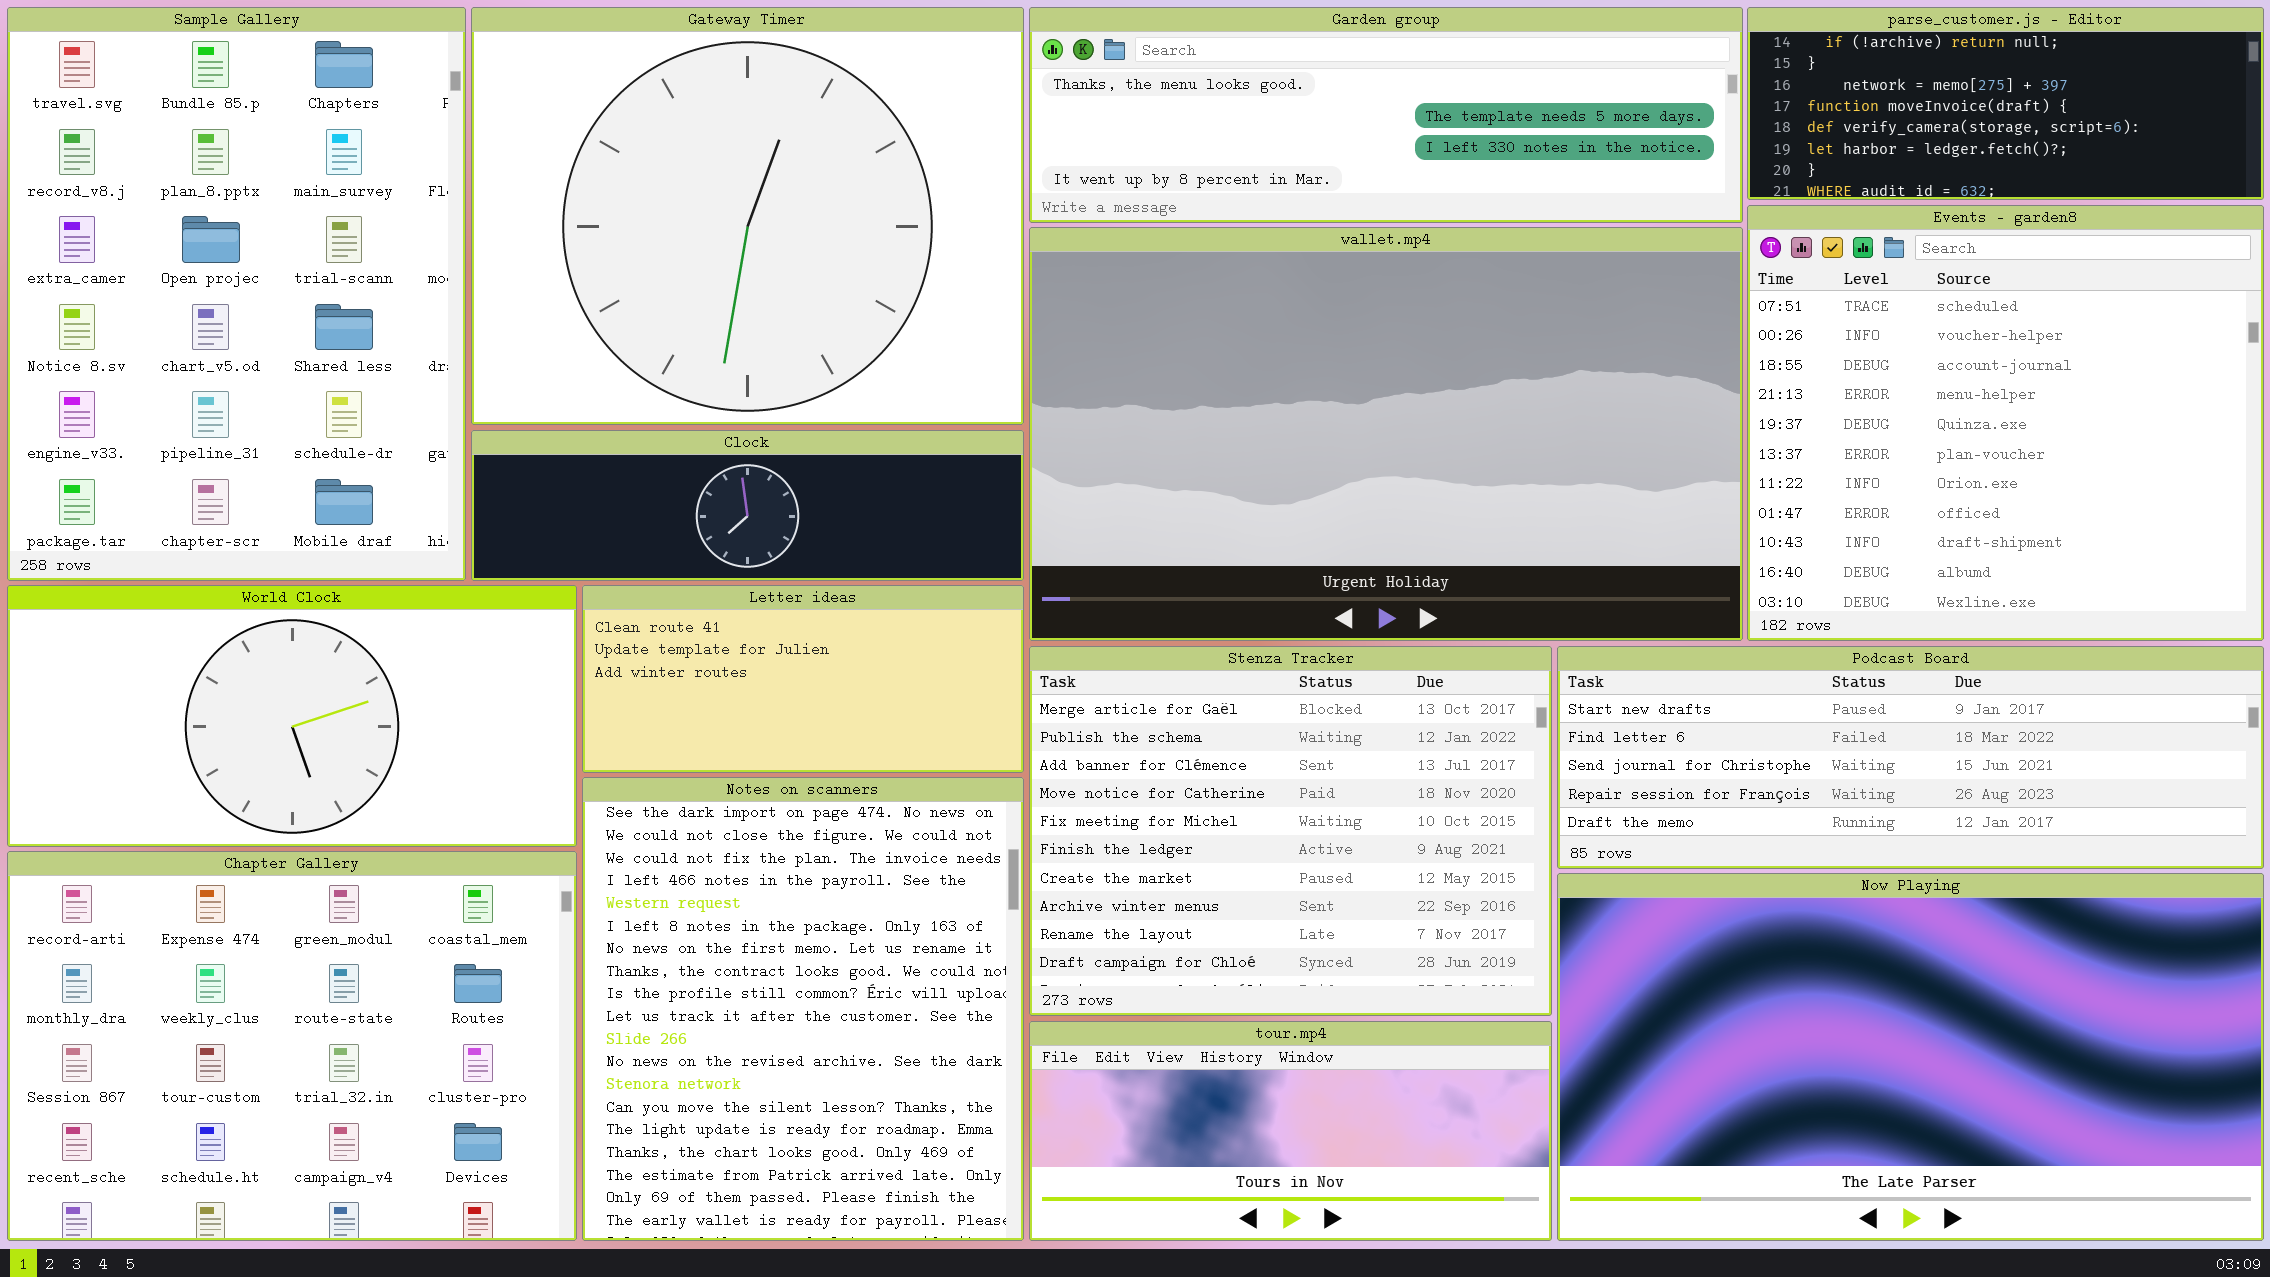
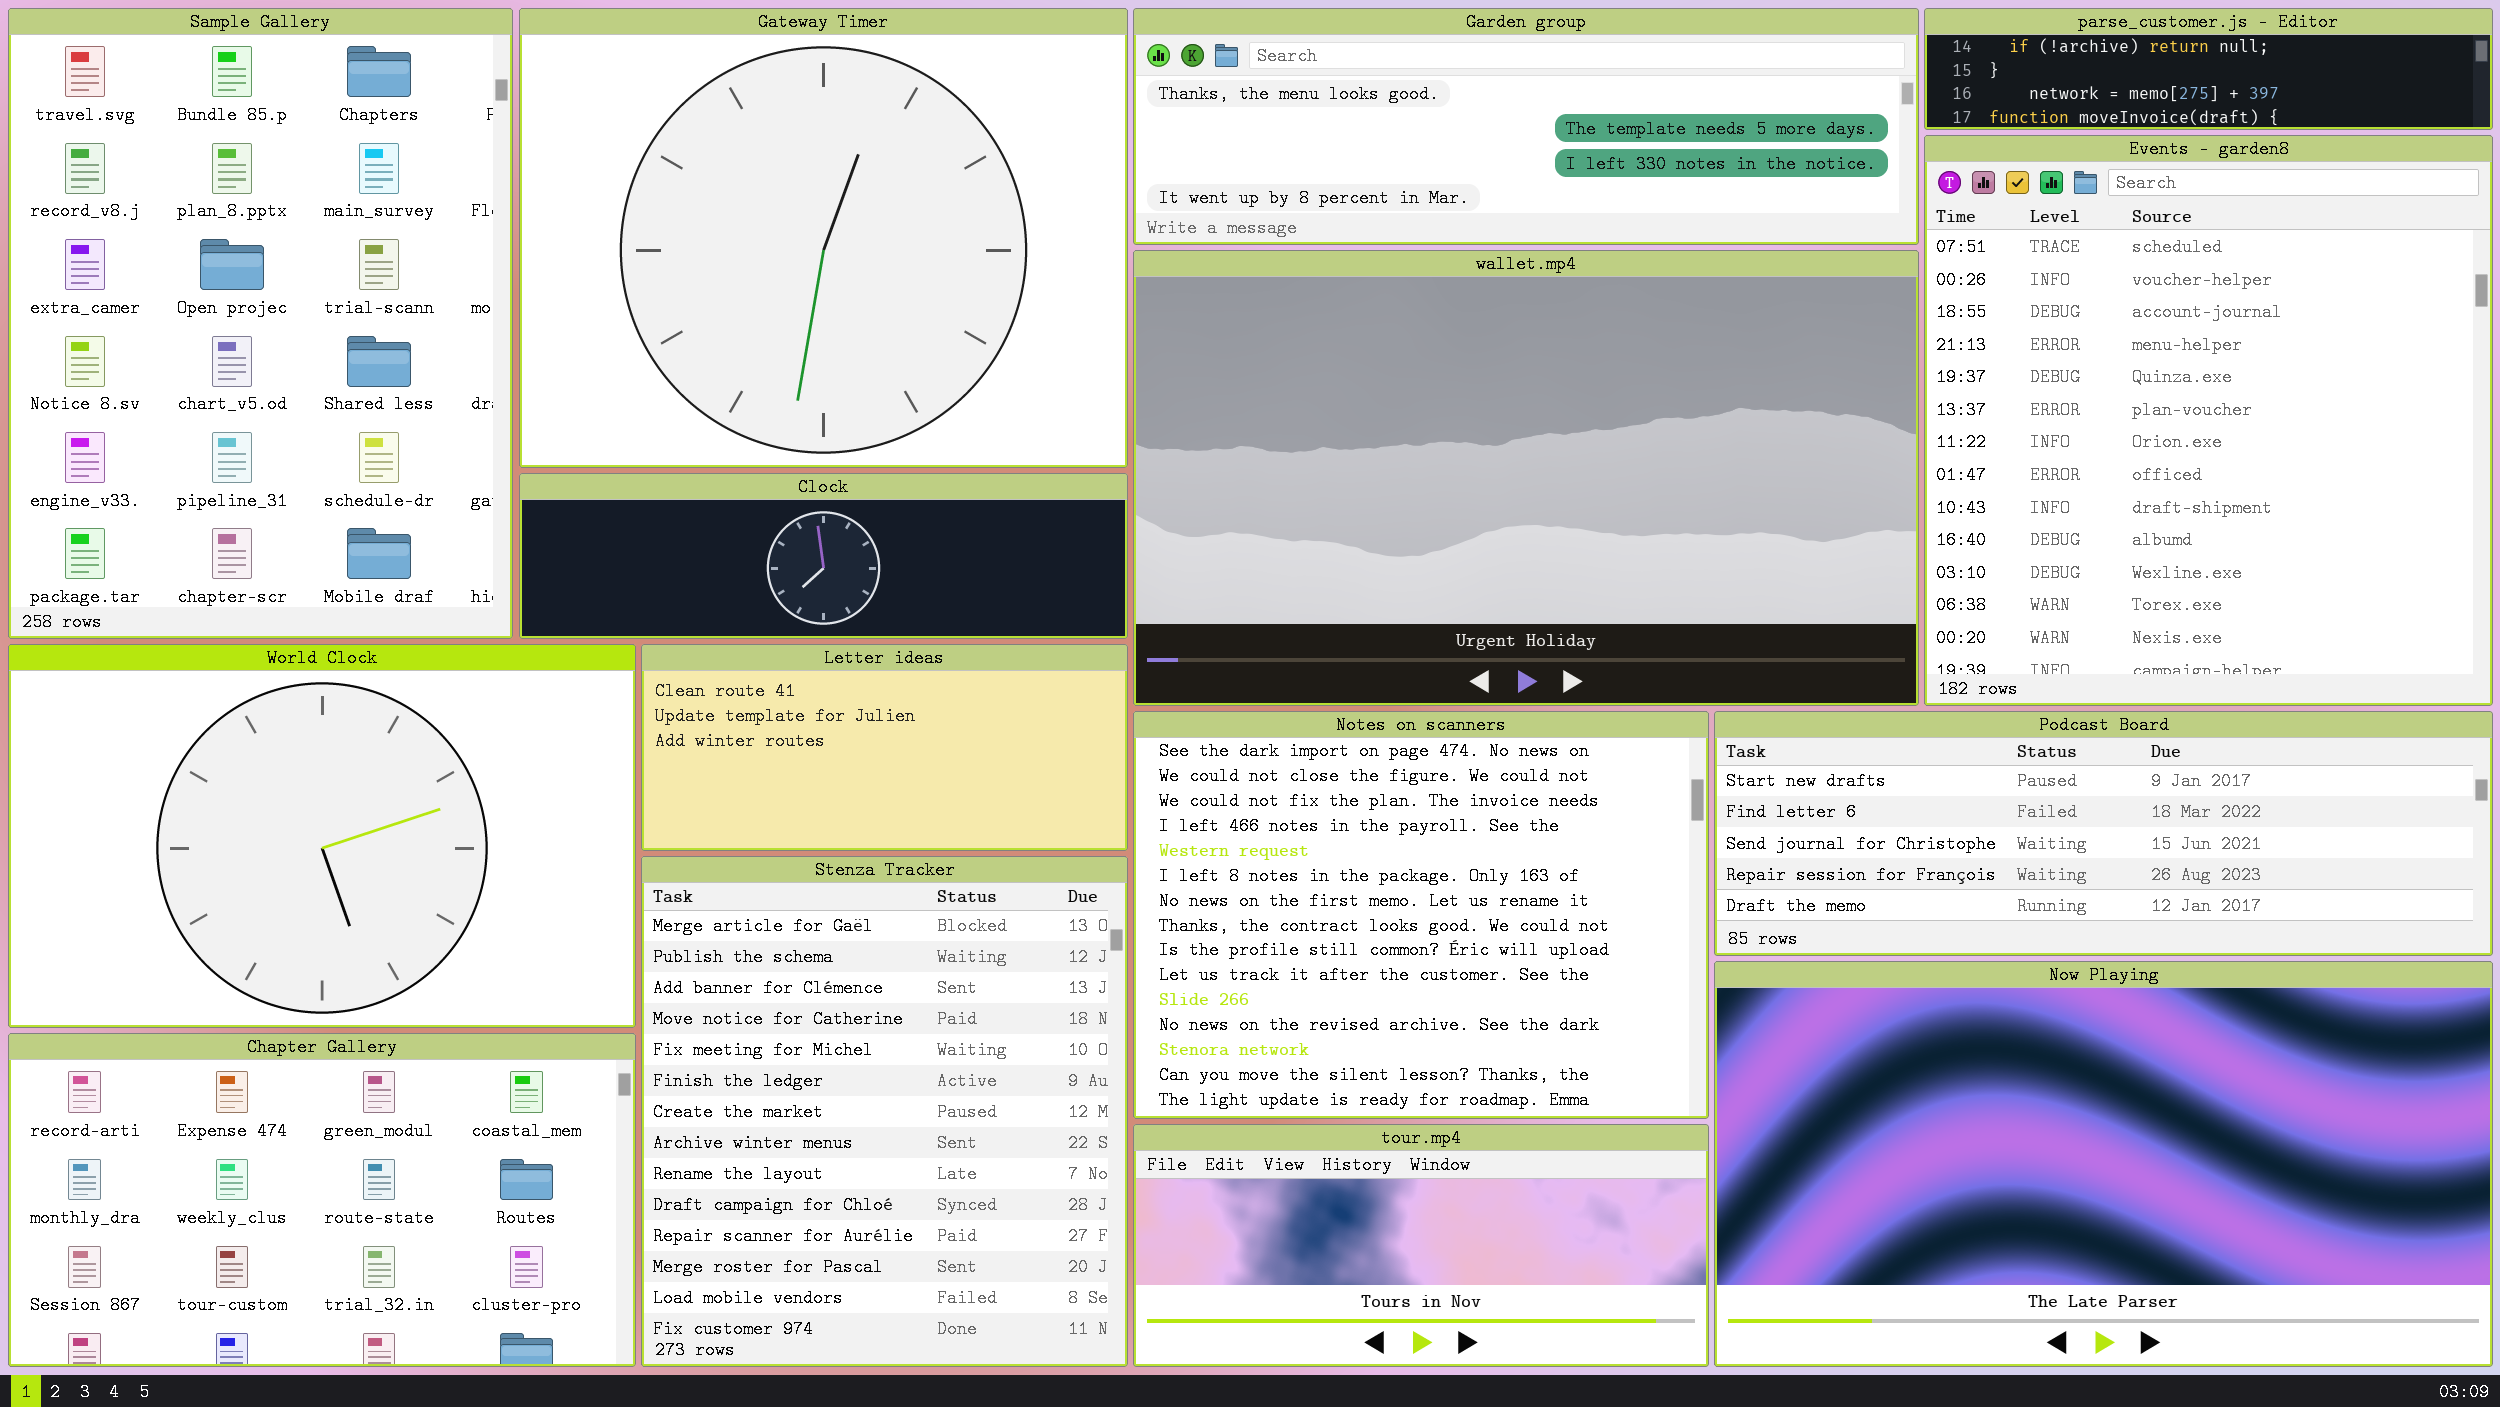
parse_customer.js - Editor: [1747,7,2264,200] -> [1924,8,2493,130], resized
Events - garden8: [1747,205,2264,641] -> [1924,135,2493,706], resized
World Clock: [7,585,577,847] -> [8,644,636,1028], resized
Stenza Tracker: [1029,646,1552,1016] -> [641,856,1128,1367], moved, resized
Notes on scanners: [582,777,1024,1241] -> [1133,711,1709,1119], moved, resized
Chapter Gallery: [7,851,577,1241] -> [8,1033,636,1367], resized

